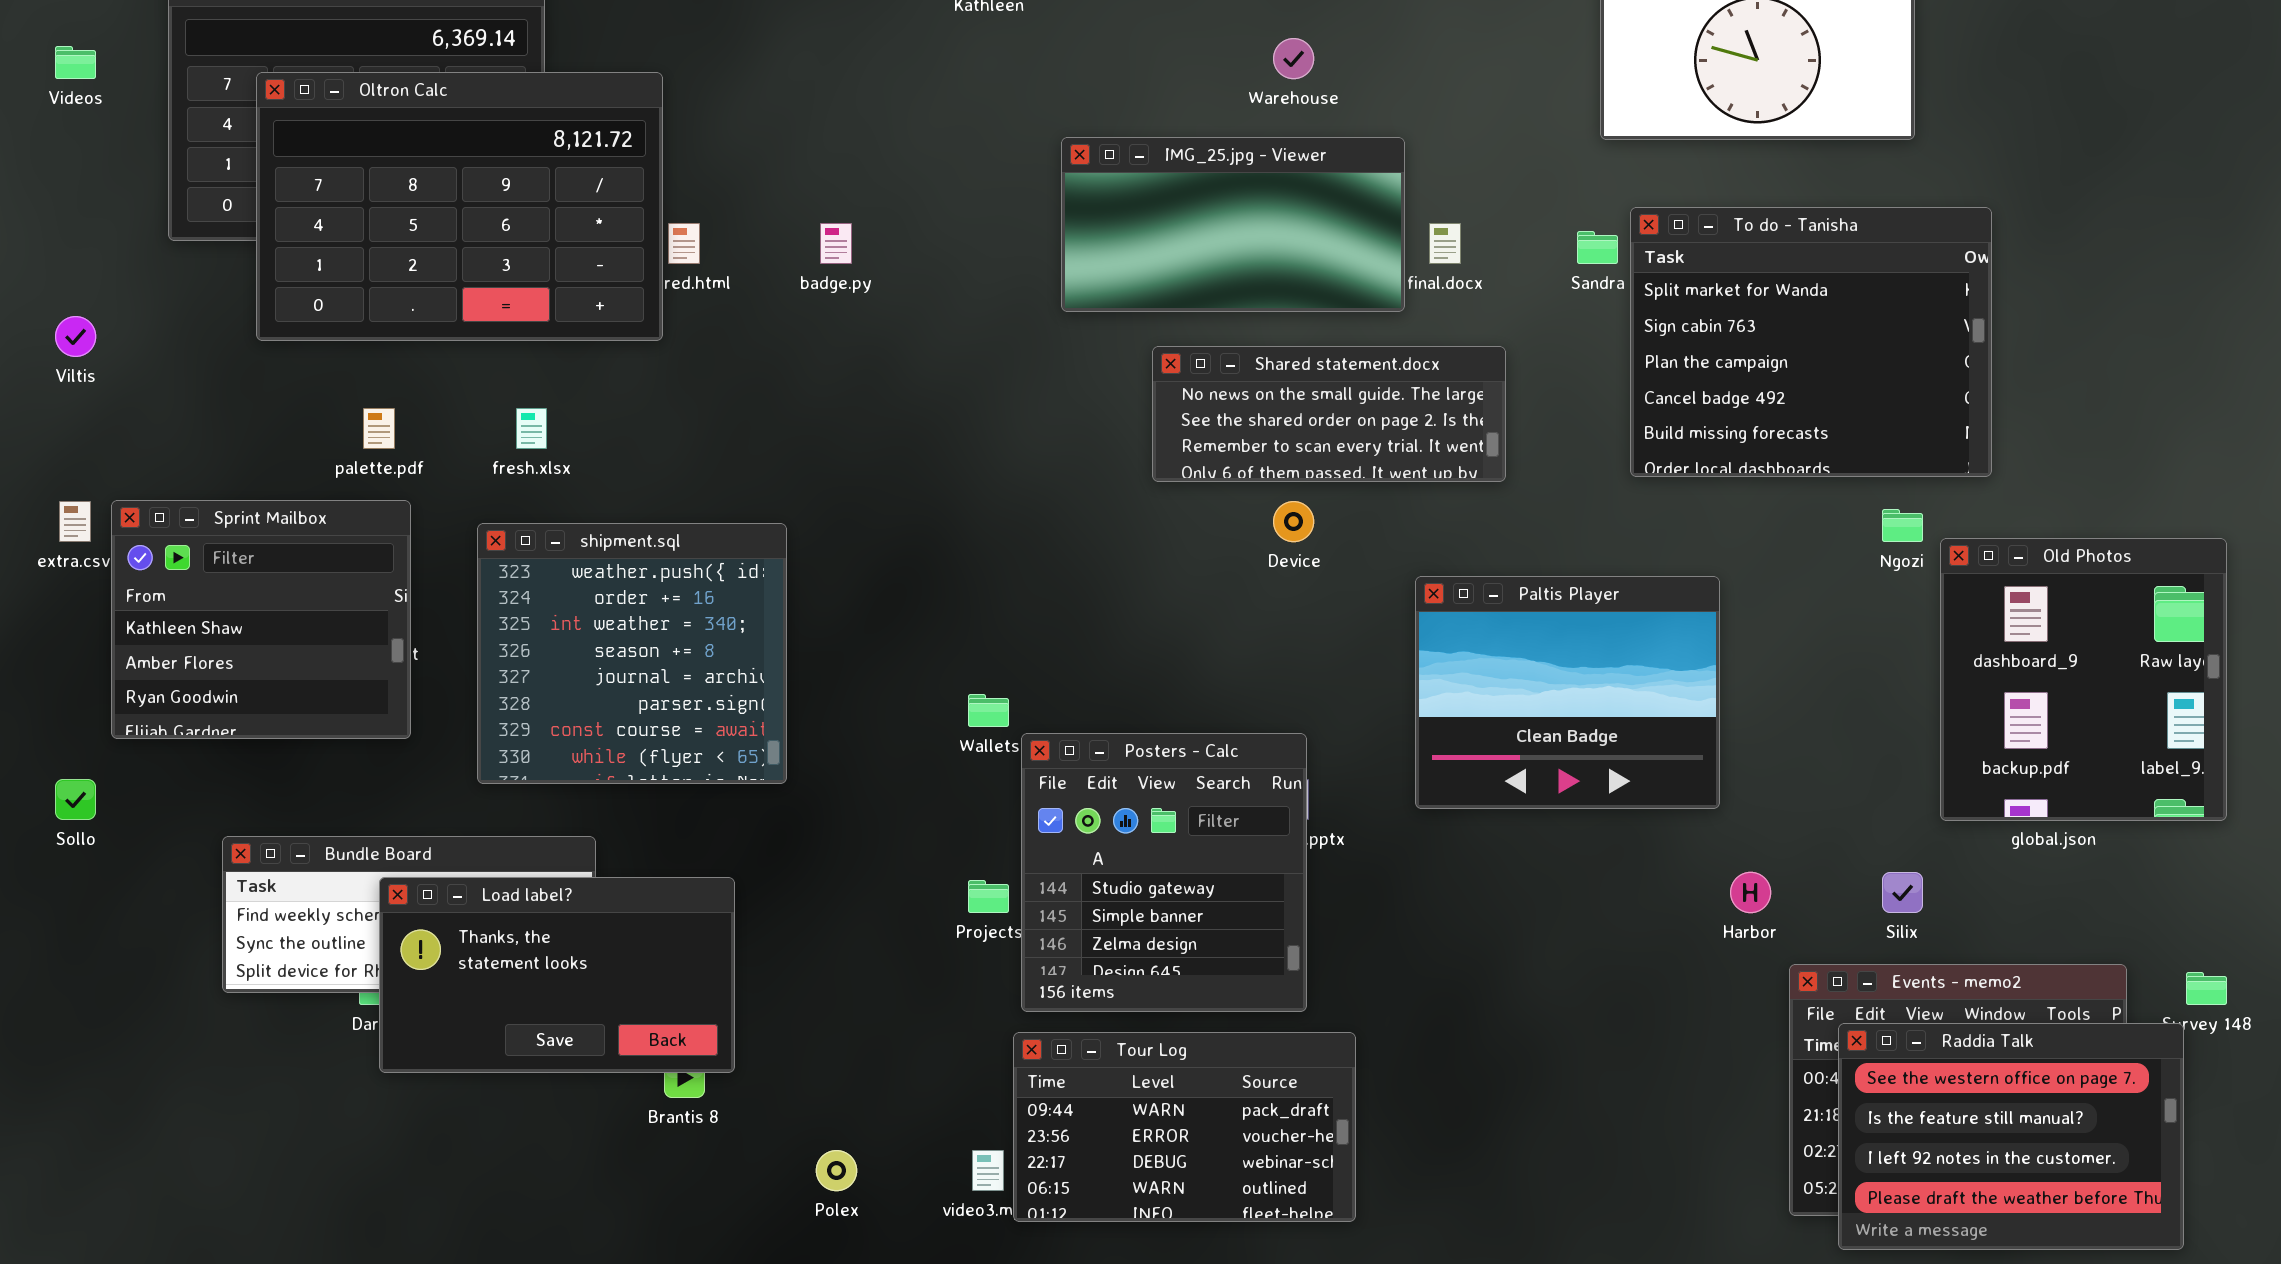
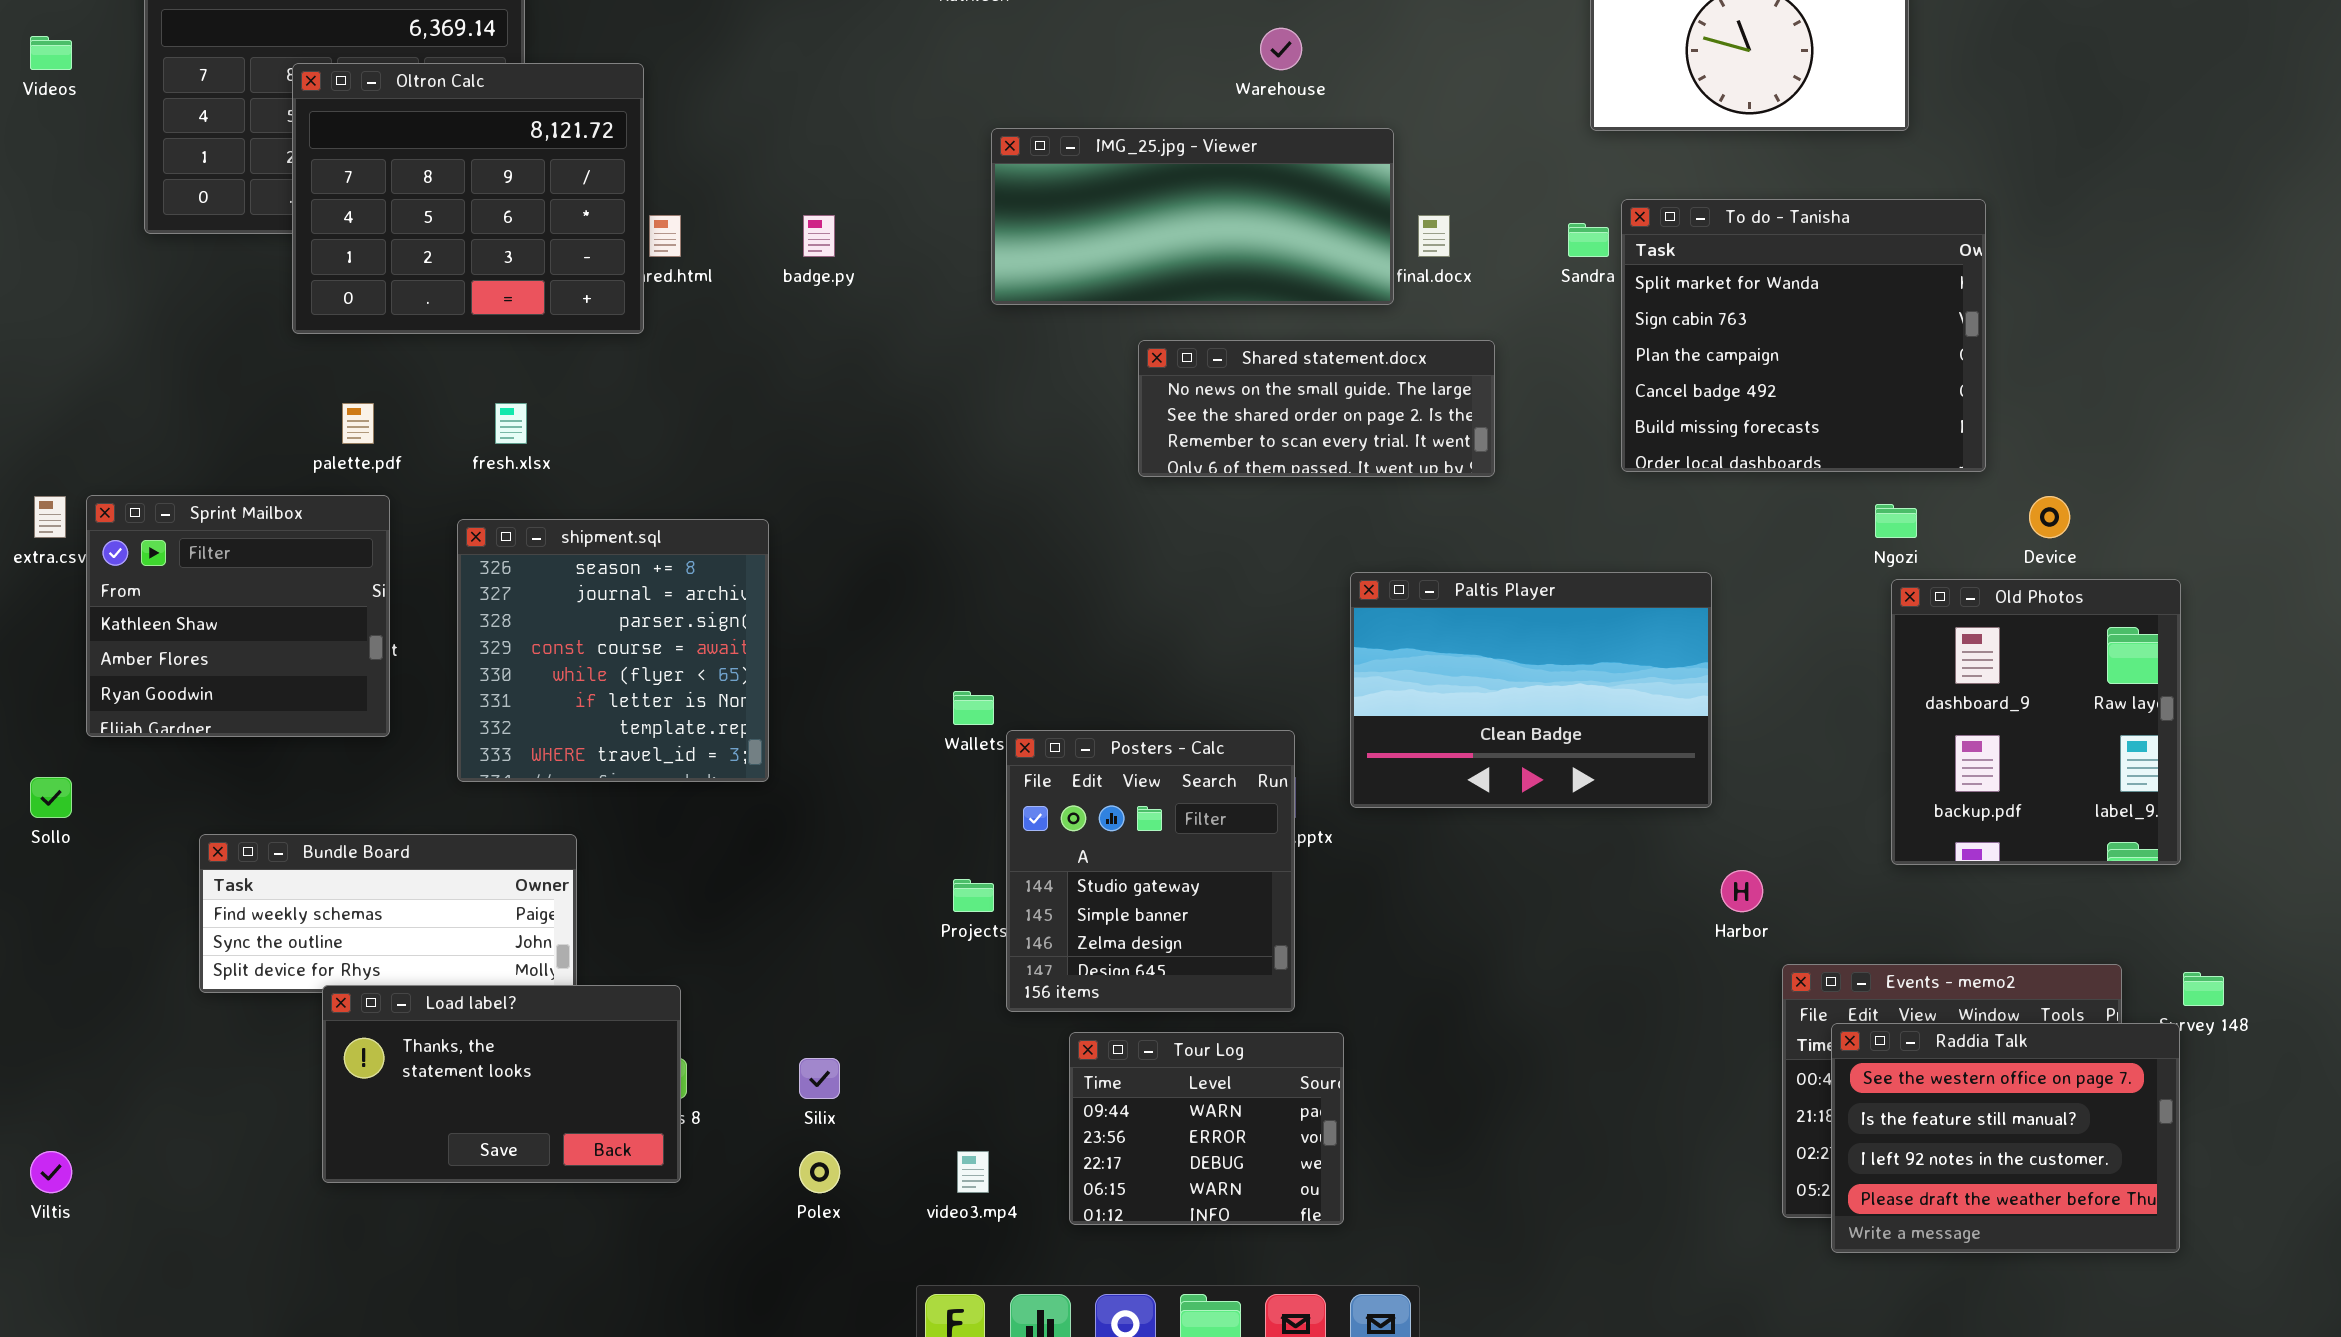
Oltron Calc: [256,72,663,341] -> [292,63,644,334], resized
IMG_25.jpg - Viewer: [1061,137,1405,312] -> [991,128,1394,305], resized
Viltis: [55,316,96,357] -> [30,1151,72,1193], moved
Device: [1273,501,1314,542] -> [2029,496,2070,538], moved
shipment.sql: [477,523,787,784] -> [457,519,769,782], scrolled down 3 rows
Old Photos: [1940,538,2227,821] -> [1891,579,2181,865], moved
Paltis Player: [1415,576,1720,809] -> [1350,572,1712,808], resized
Silix: [1882,872,1923,913] -> [799,1058,840,1099], moved
Load label?: [379,877,735,1073] -> [322,985,681,1183], moved
Tour Log: [1013,1032,1356,1222] -> [1069,1032,1344,1225], resized

